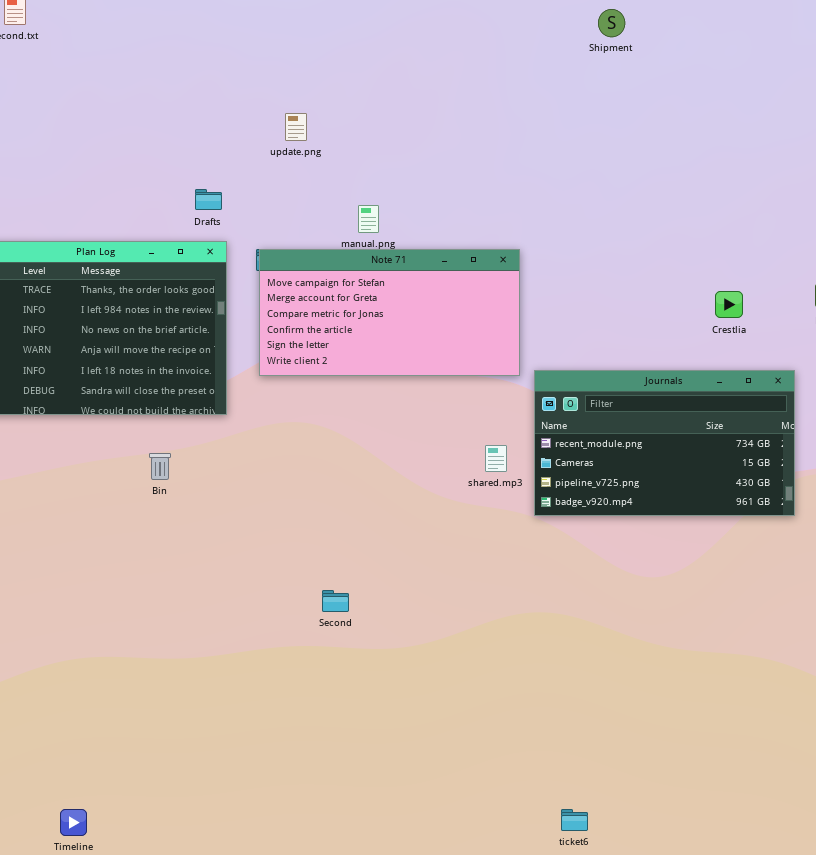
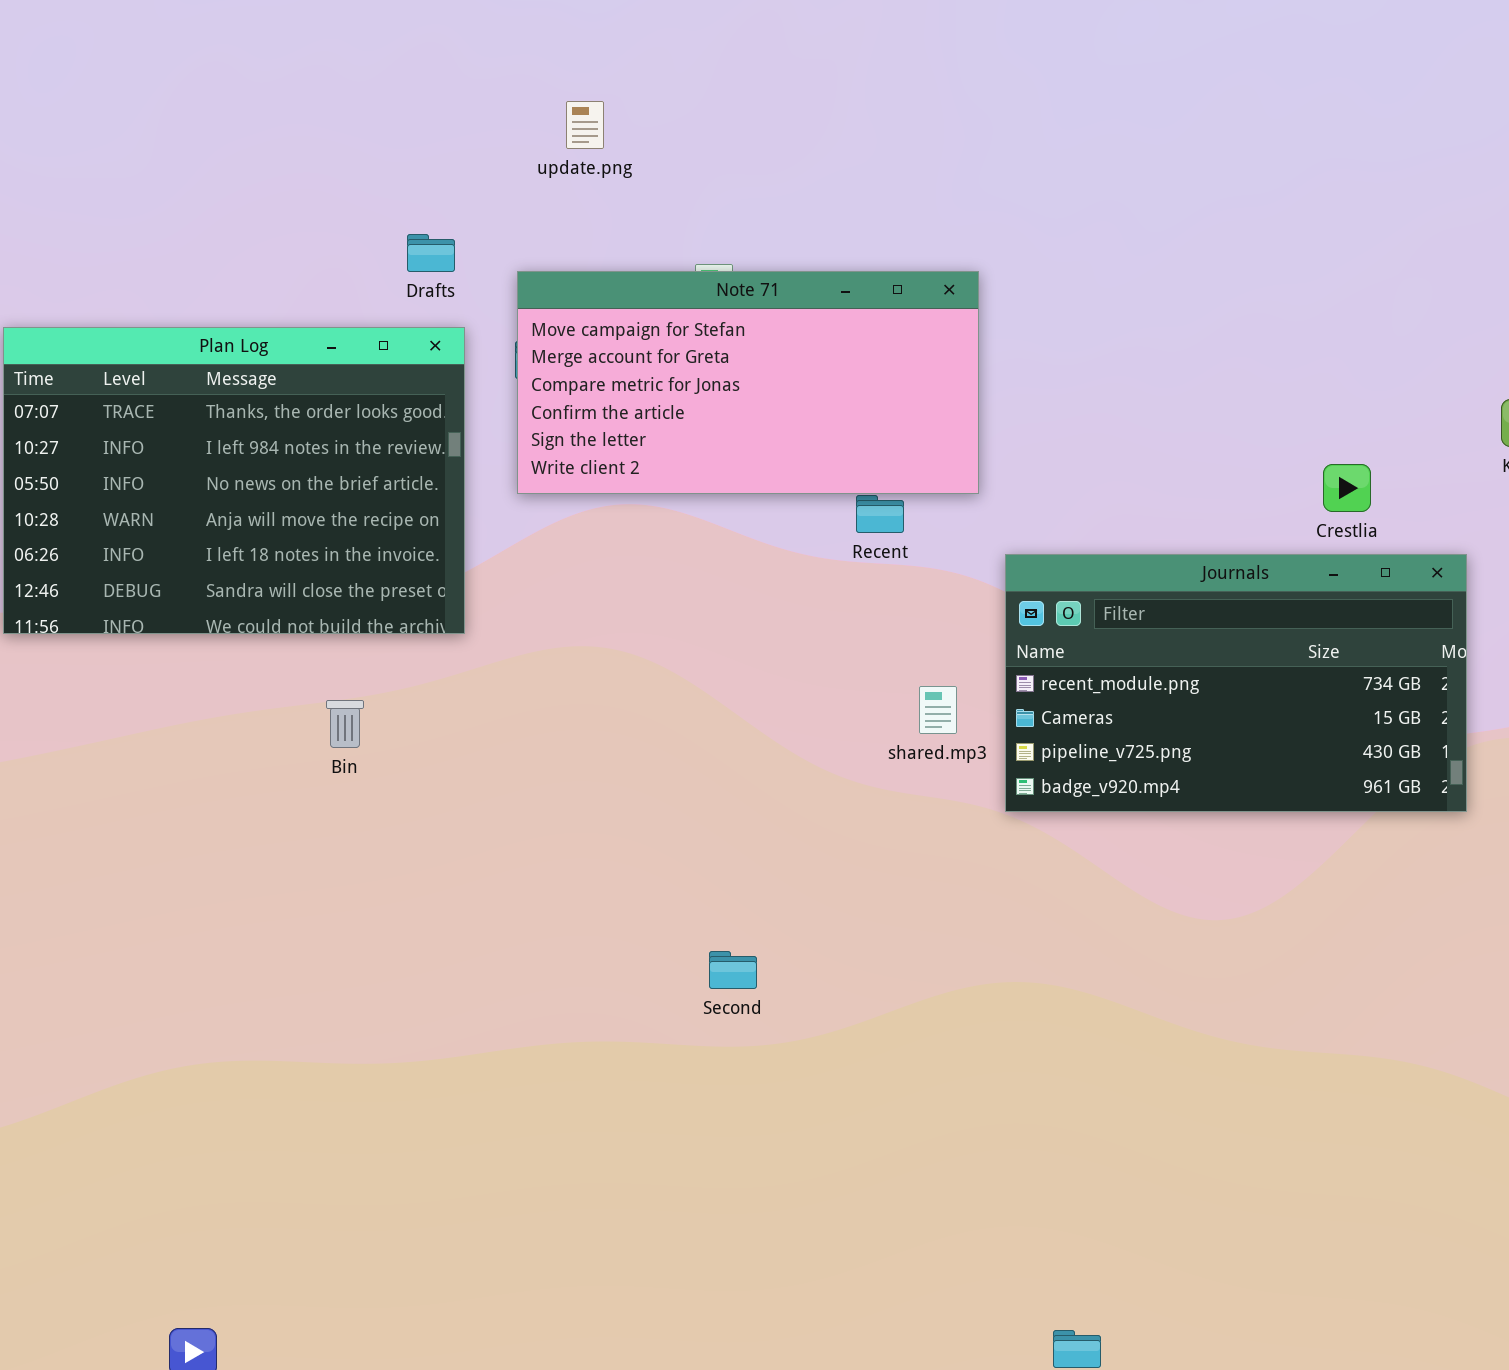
Note 71: [259,249,520,376] -> [517,271,979,494], moved
Crestlia: [715,291,743,318] -> [1323,464,1371,512], moved
Second: [322,590,349,612] -> [709,951,757,989], moved

